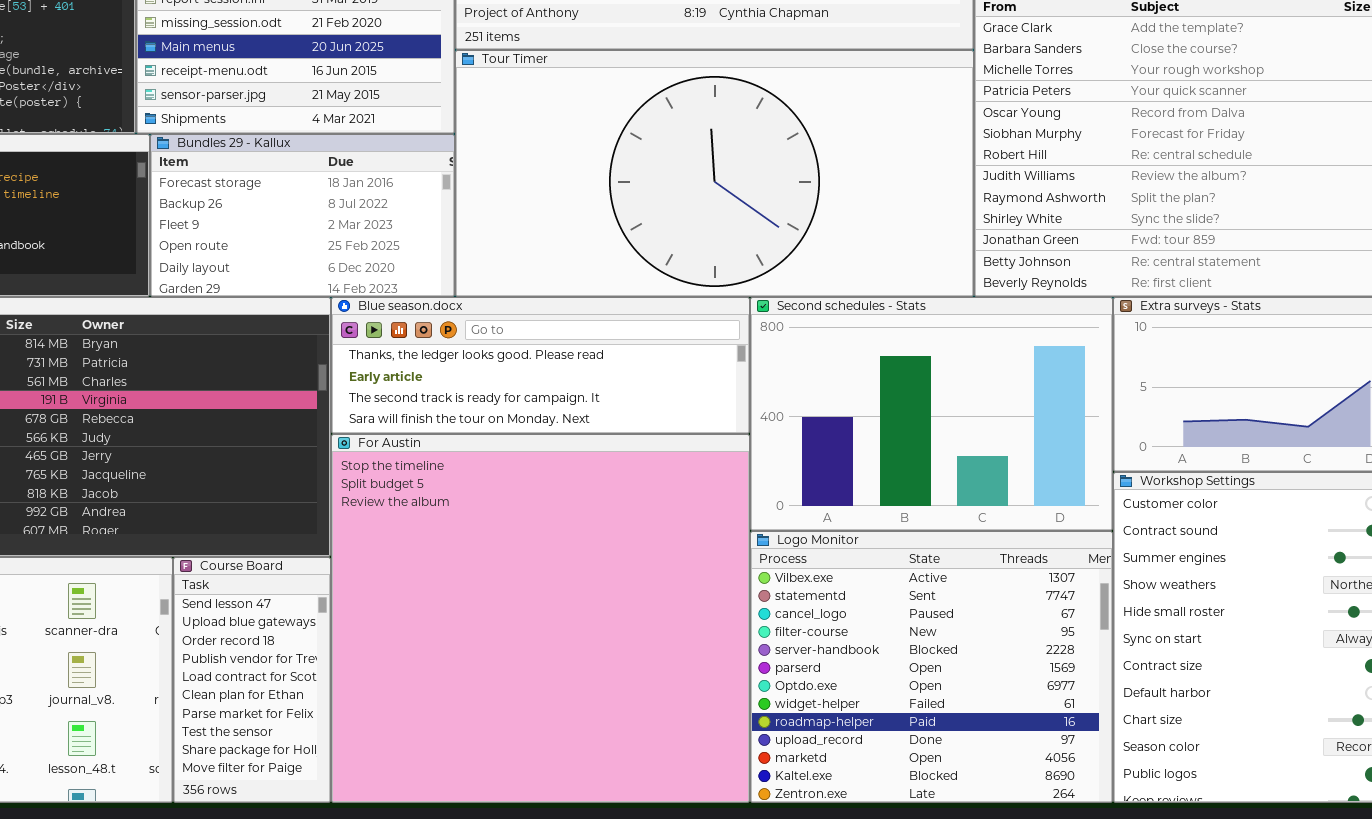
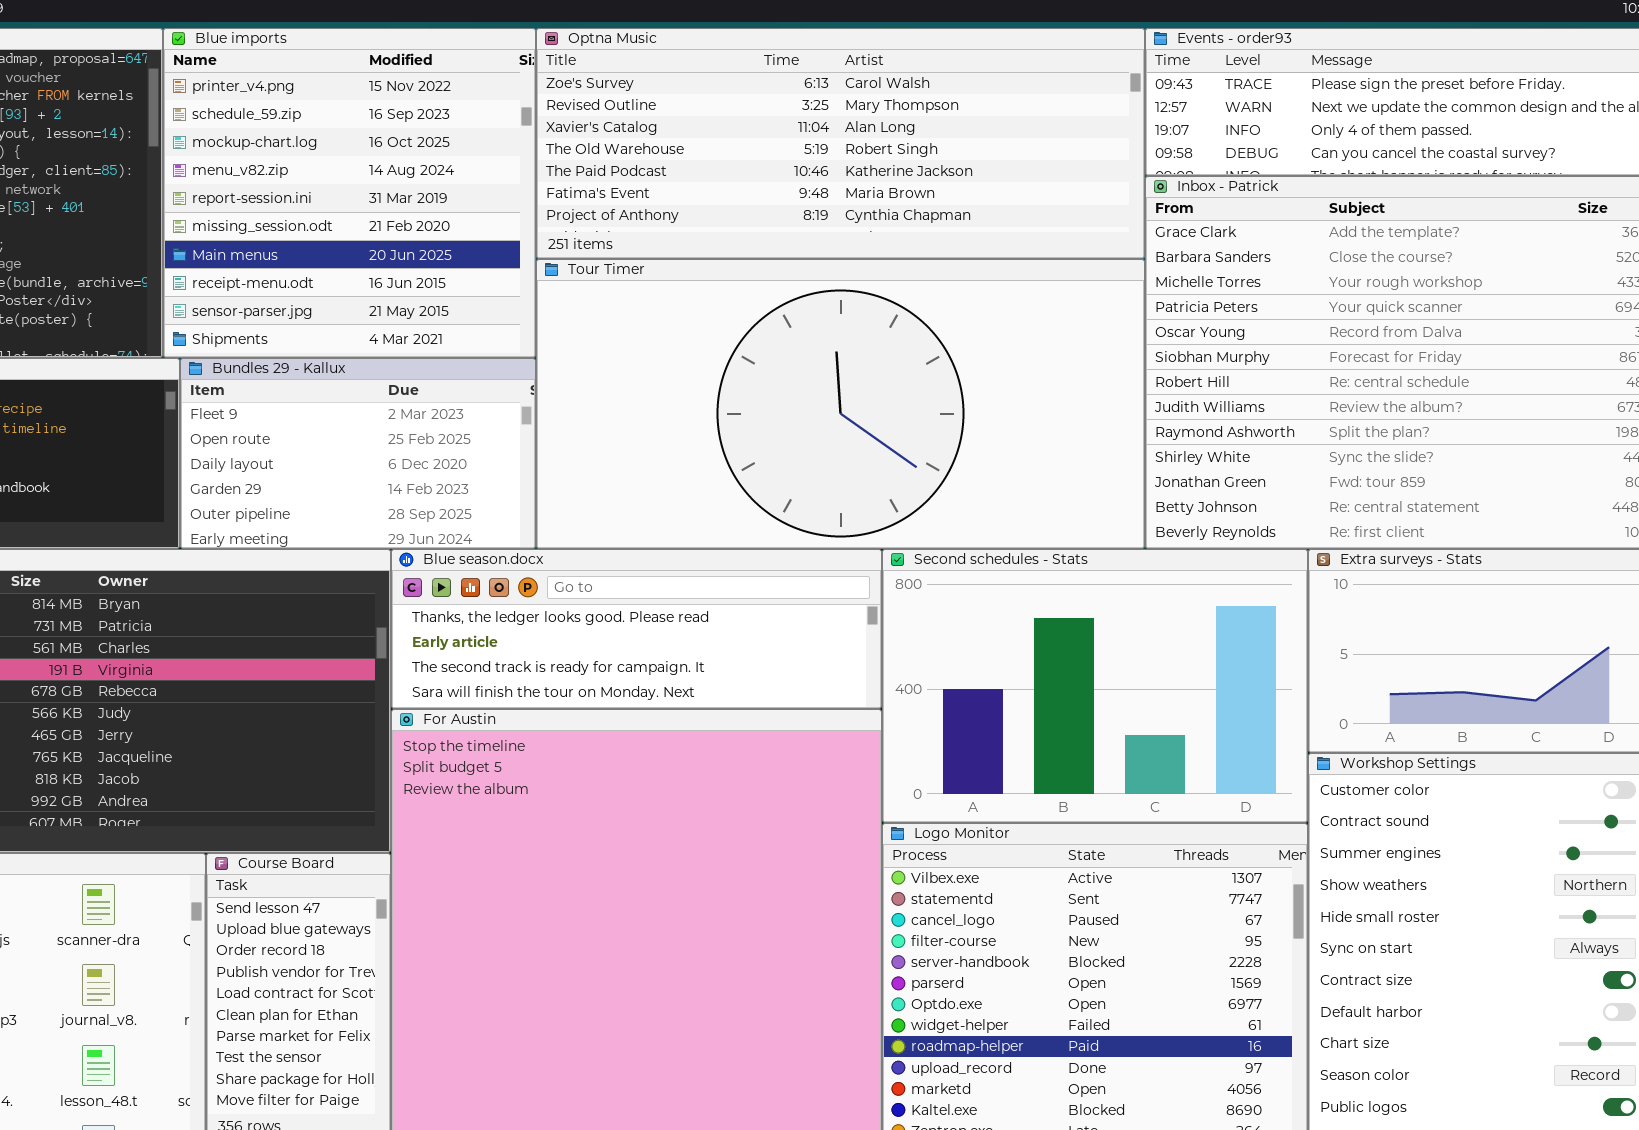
Bundles 29 - Kallux: [150,134,455,297] -> [180,358,536,549], scrolled down 2 rows

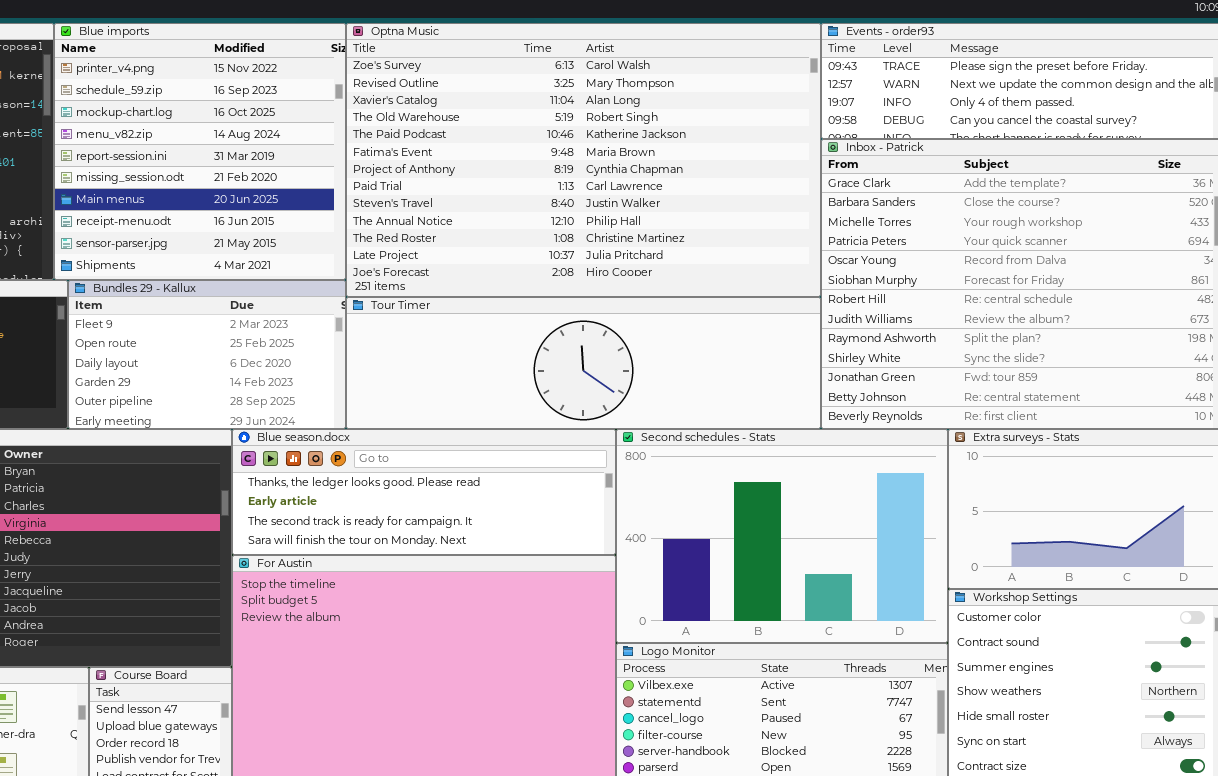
Optna Music: [536,28,1145,259] -> [346,23,821,297], resized
Tour Timer: [536,259,1145,549] -> [346,297,821,429], resized

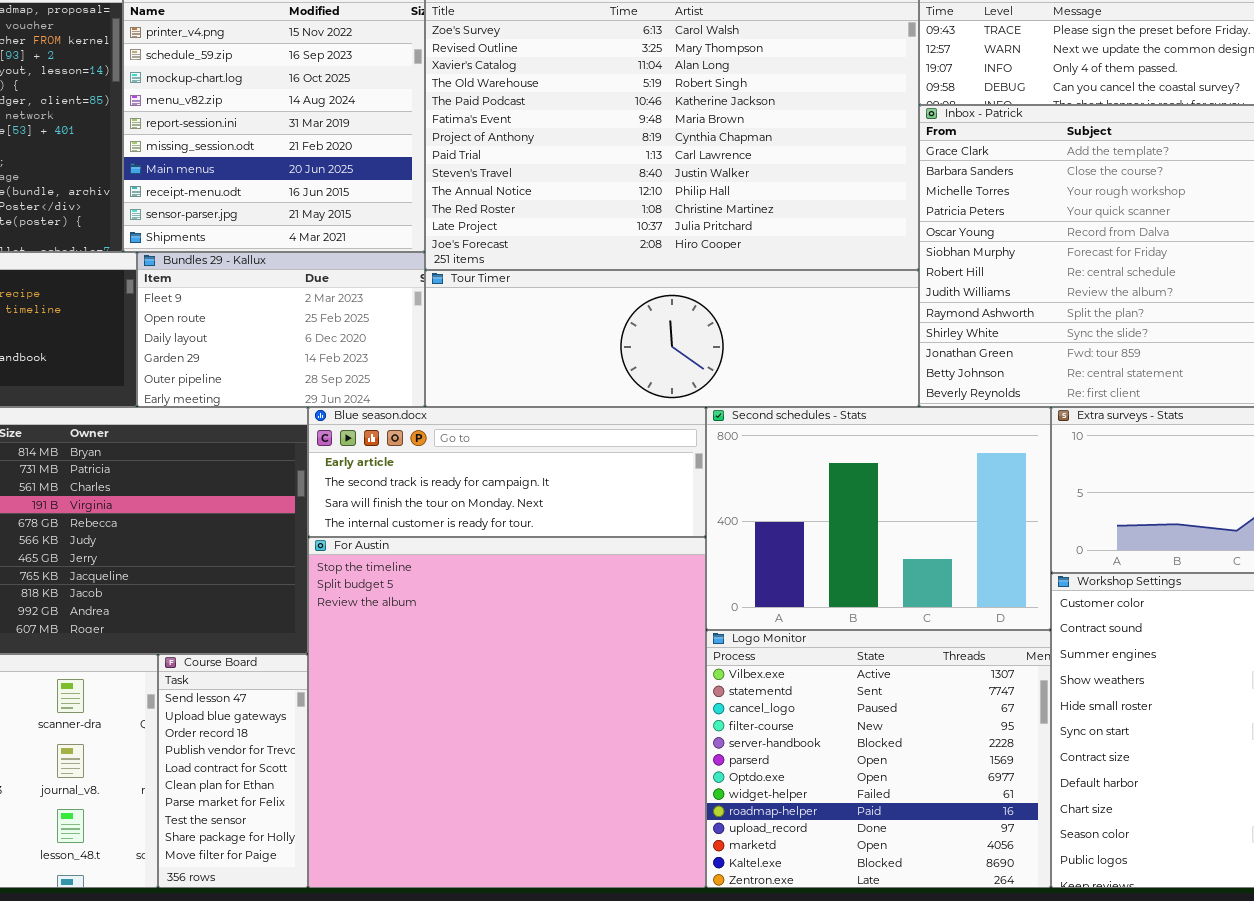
Blue season.docx: [232,429,616,555] -> [308,407,706,537], scrolled down 1 row

